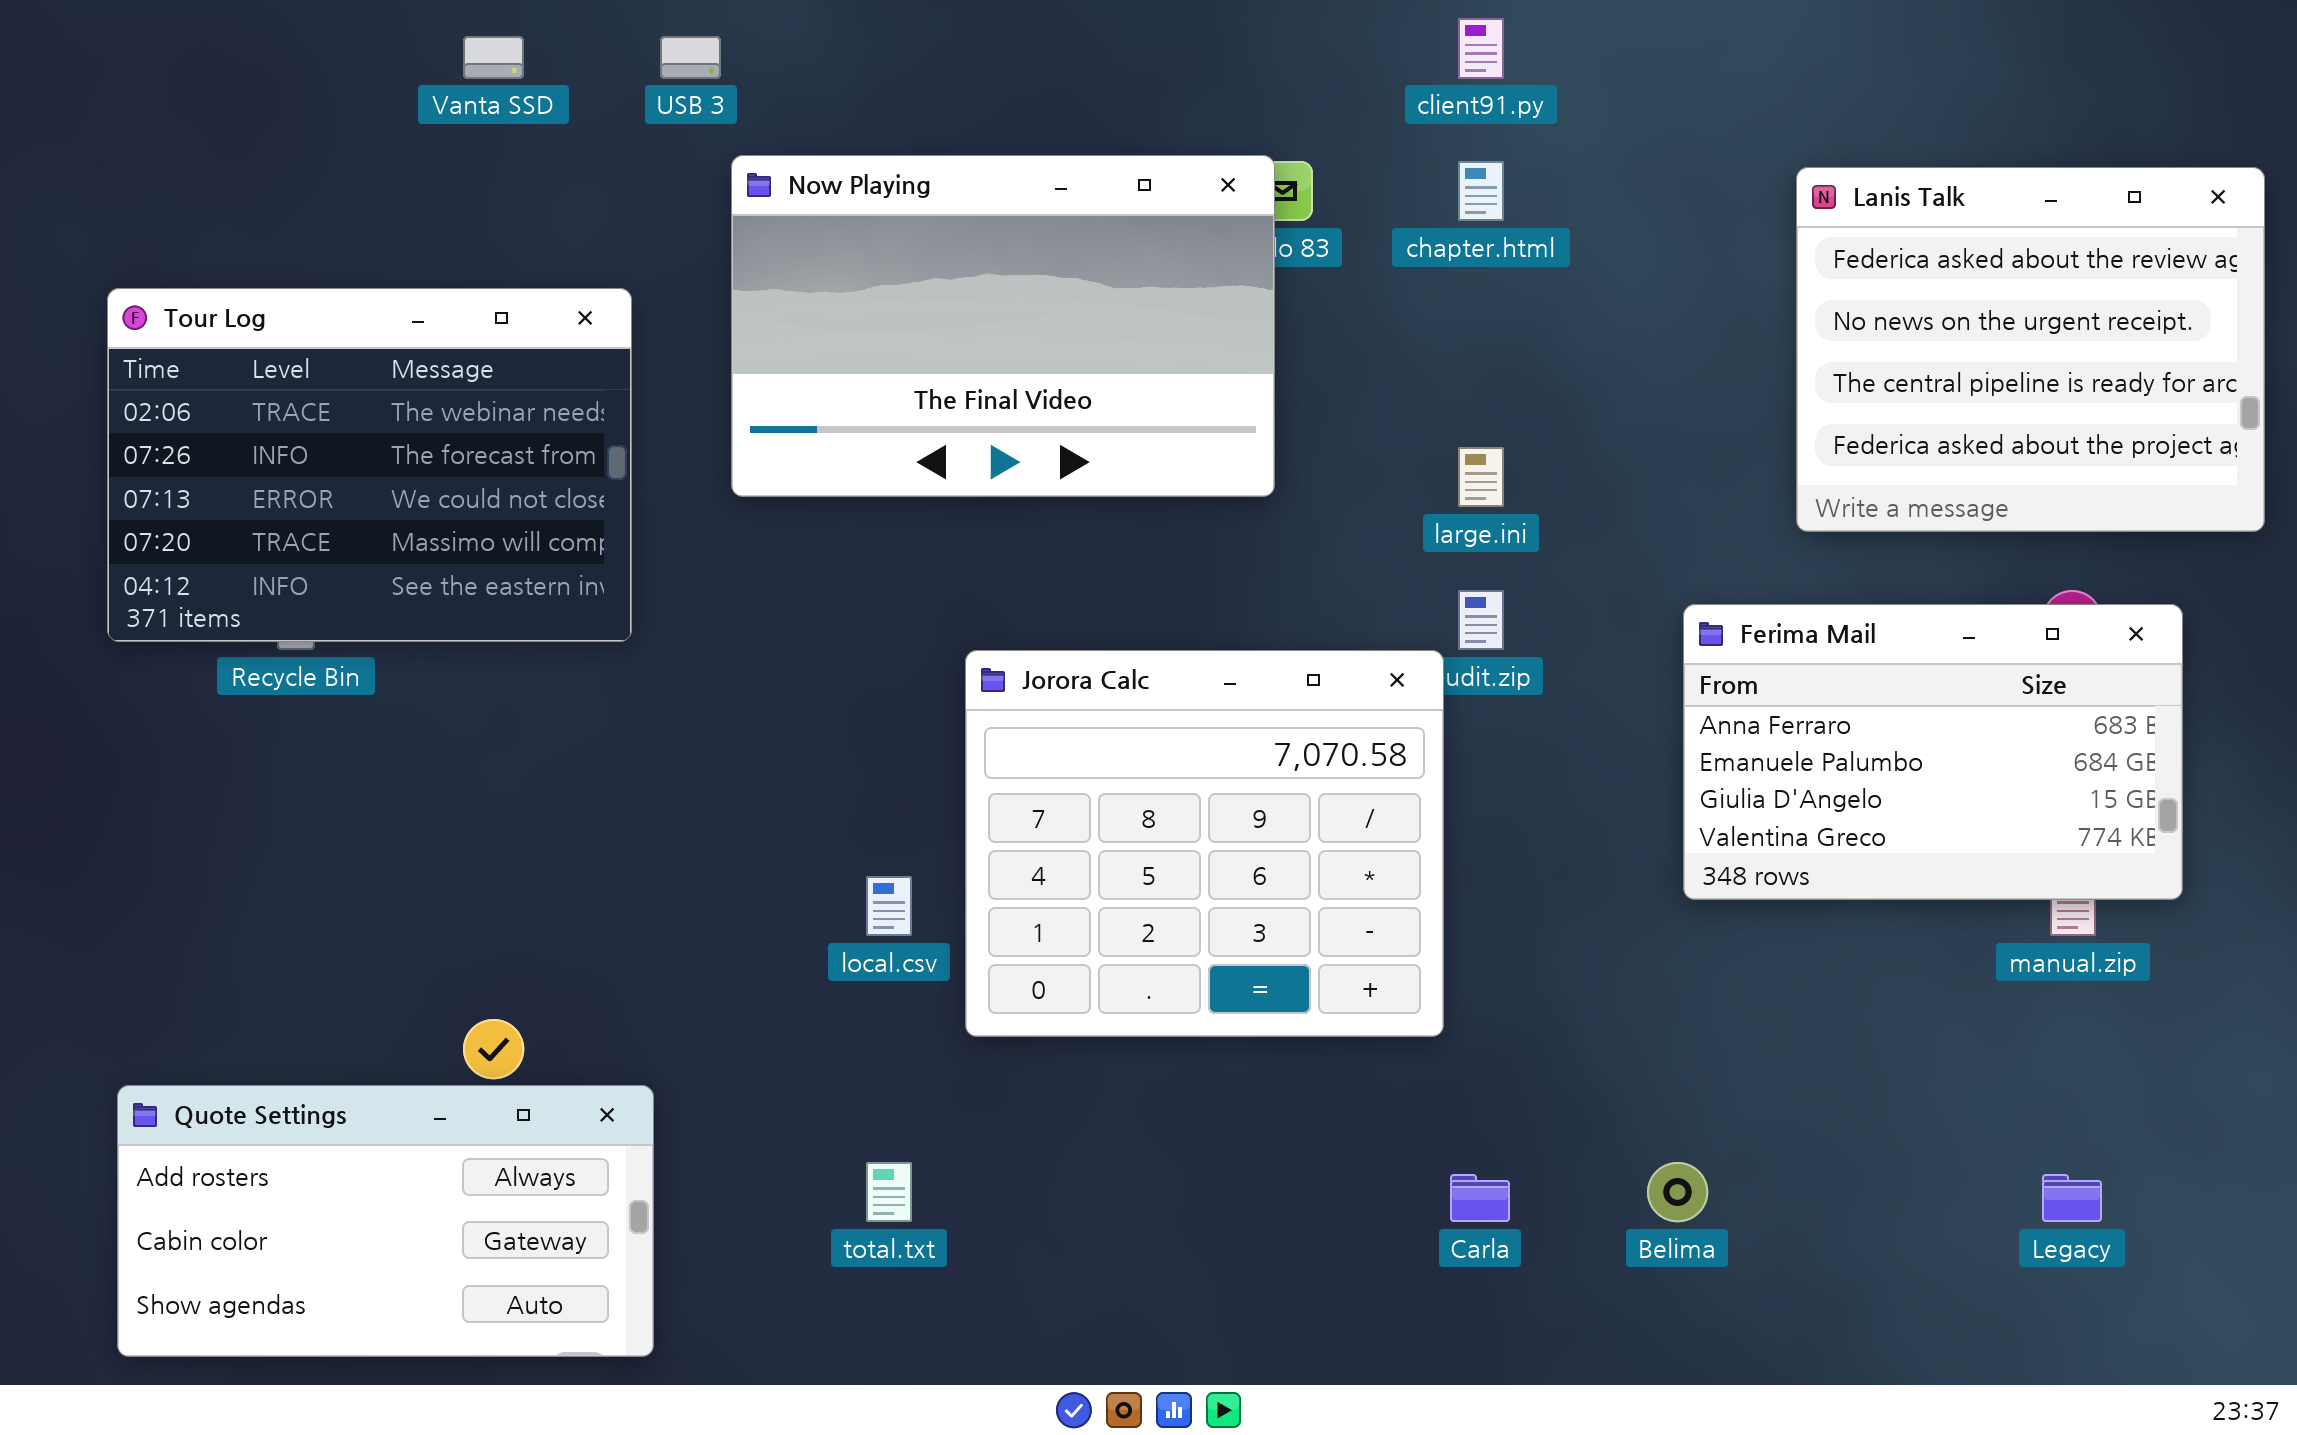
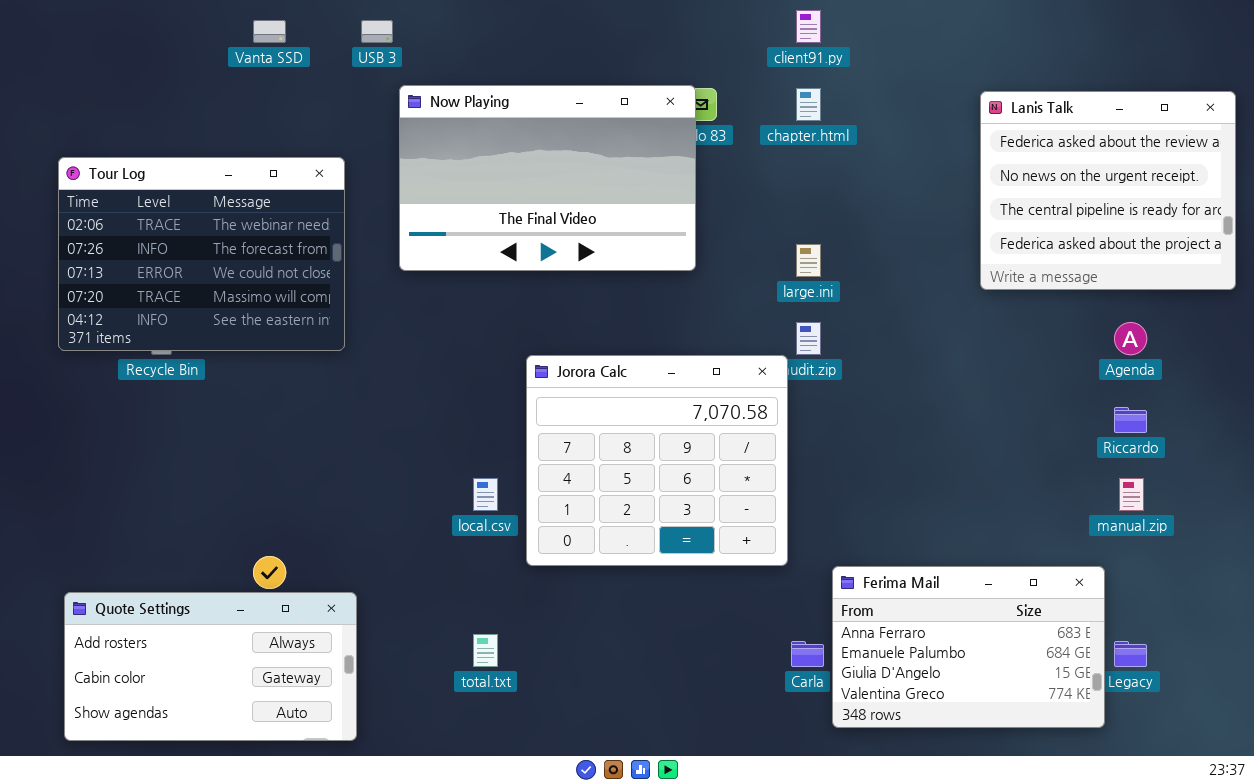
Ferima Mail: [1683,604,2183,900] -> [832,566,1105,728], moved

